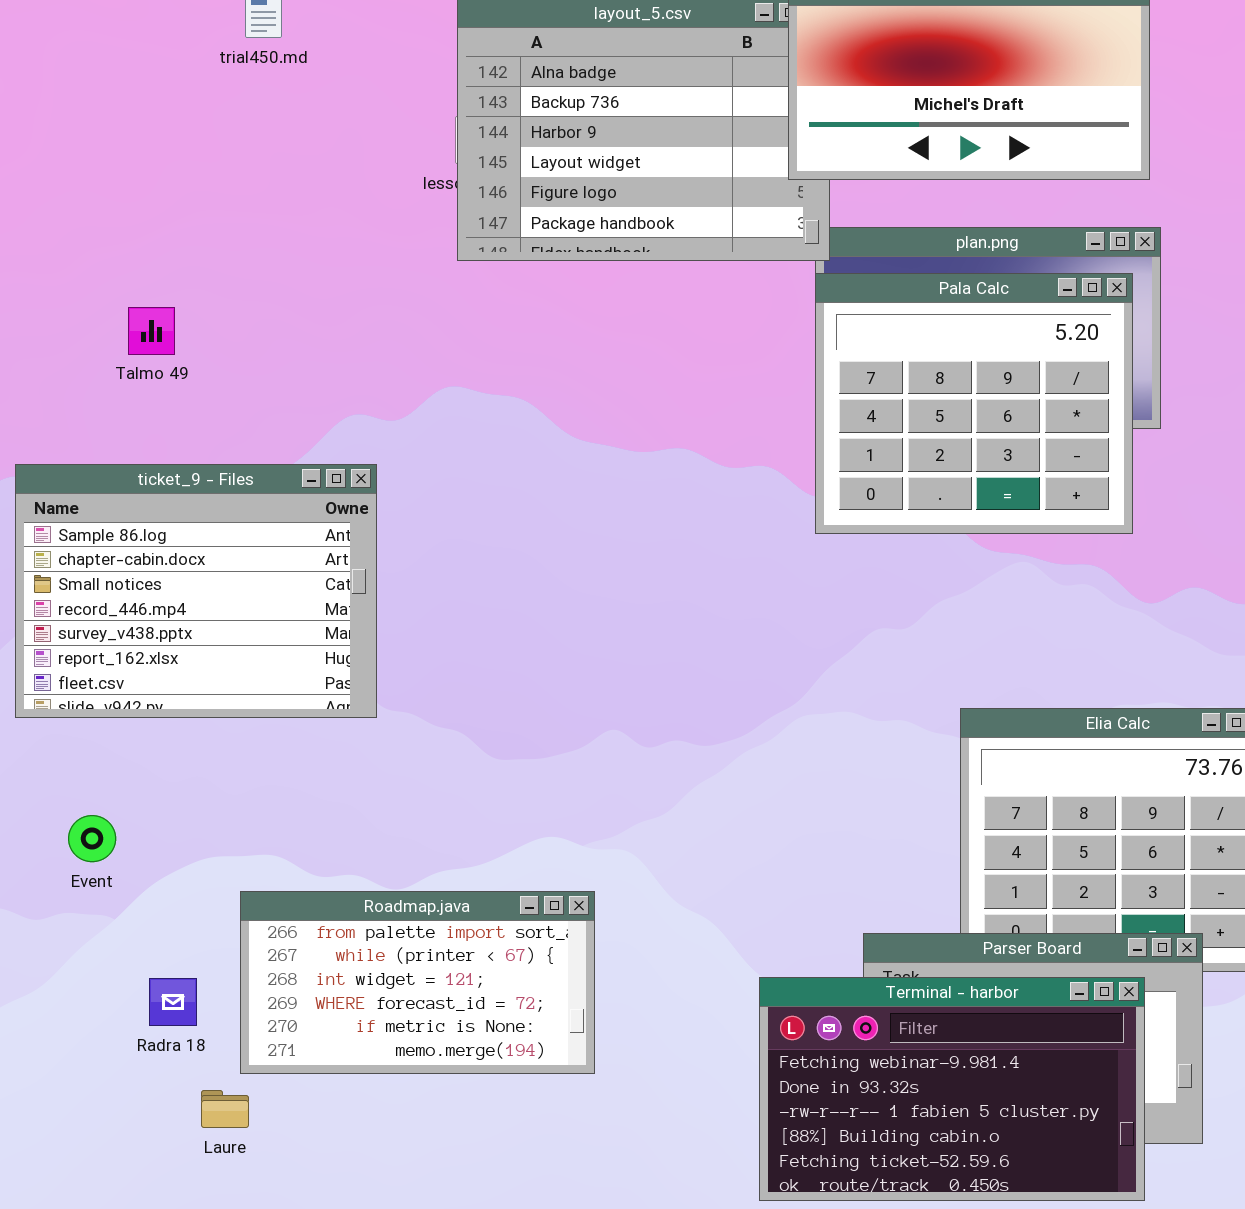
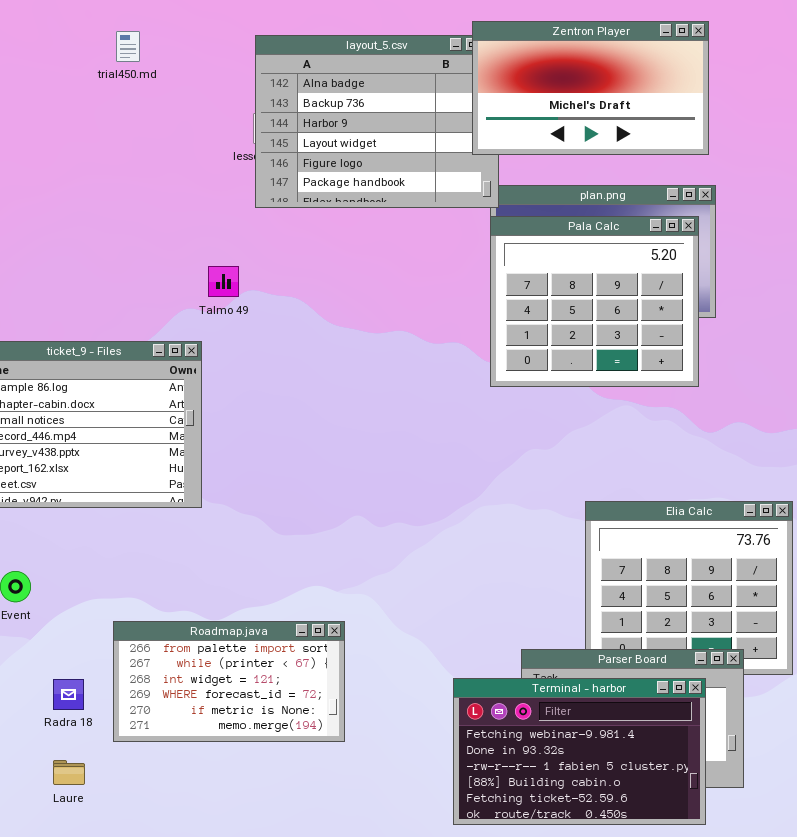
Talmo 49: [128,307,175,355] -> [208,266,239,297], moved
Laure: [201,1090,249,1128] -> [53,760,85,785], moved

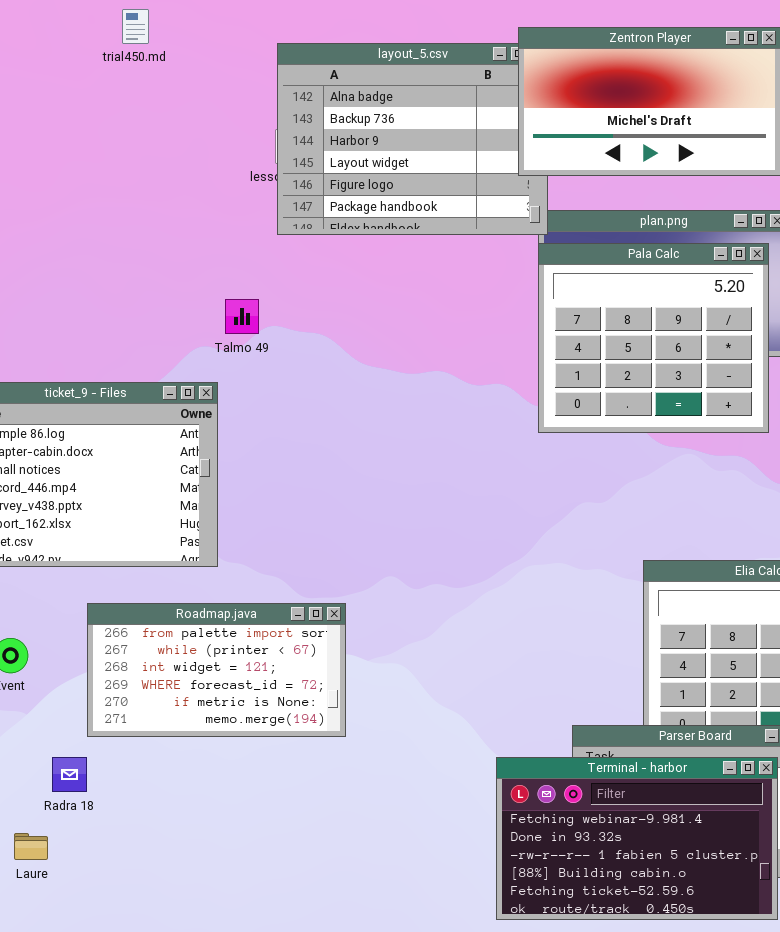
trial450.md: [116,31,140,62] -> [122,9,149,44], moved
Roadmap.java: [113,621,345,742] -> [87,603,346,737], moved
Laure: [53,760,85,785] -> [14,833,48,860], moved

